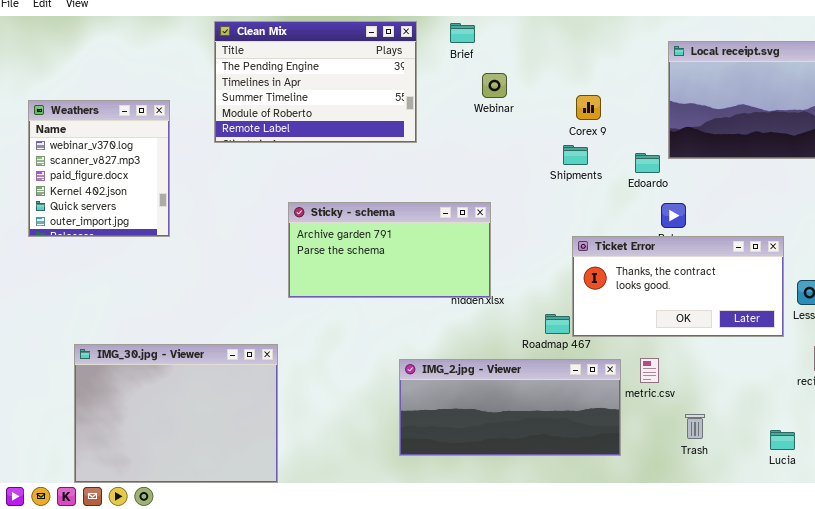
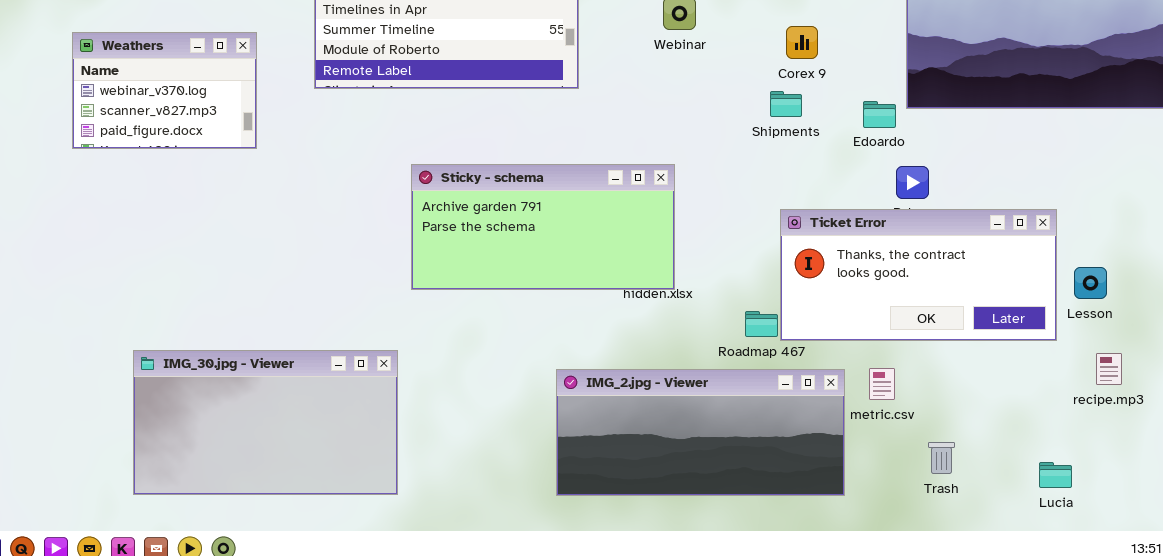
Weathers: [28,100,170,237] -> [72,32,257,149], resized
IMG_30.jpg - Viewer: [74,344,278,483] -> [133,350,398,495], resized

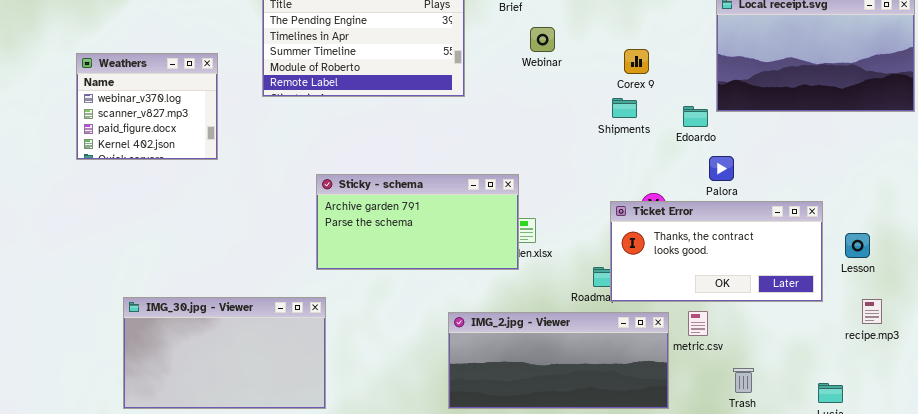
Weathers: [72,32,257,149] -> [76,53,218,160], resized
Sticky - schema: [411,164,675,290] -> [316,174,519,270], moved
Ticket Error: [780,209,1057,341] -> [610,201,823,302], moved

